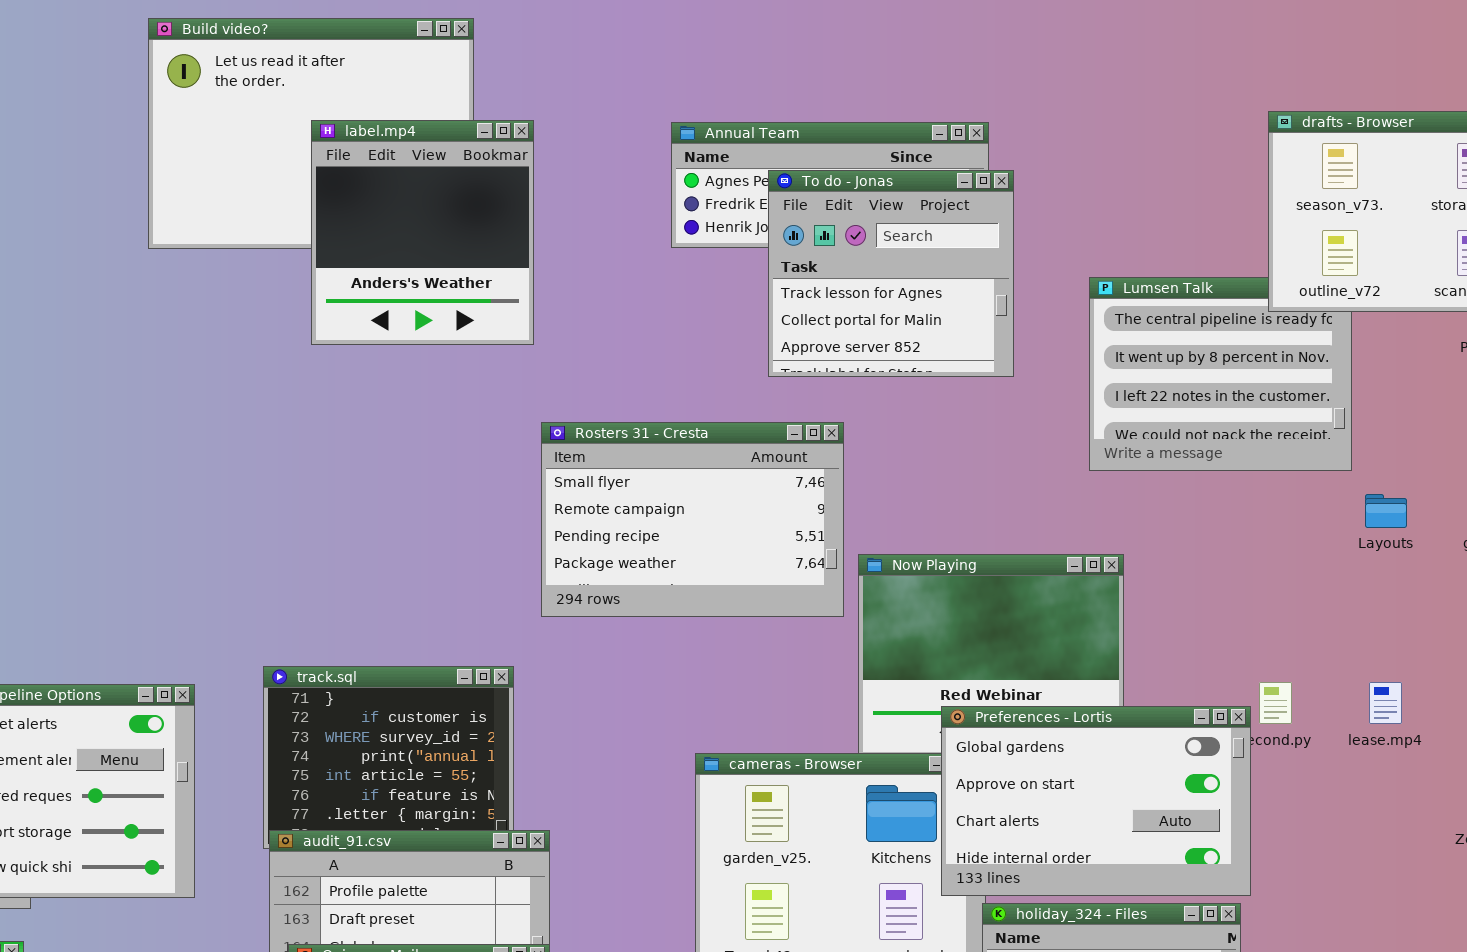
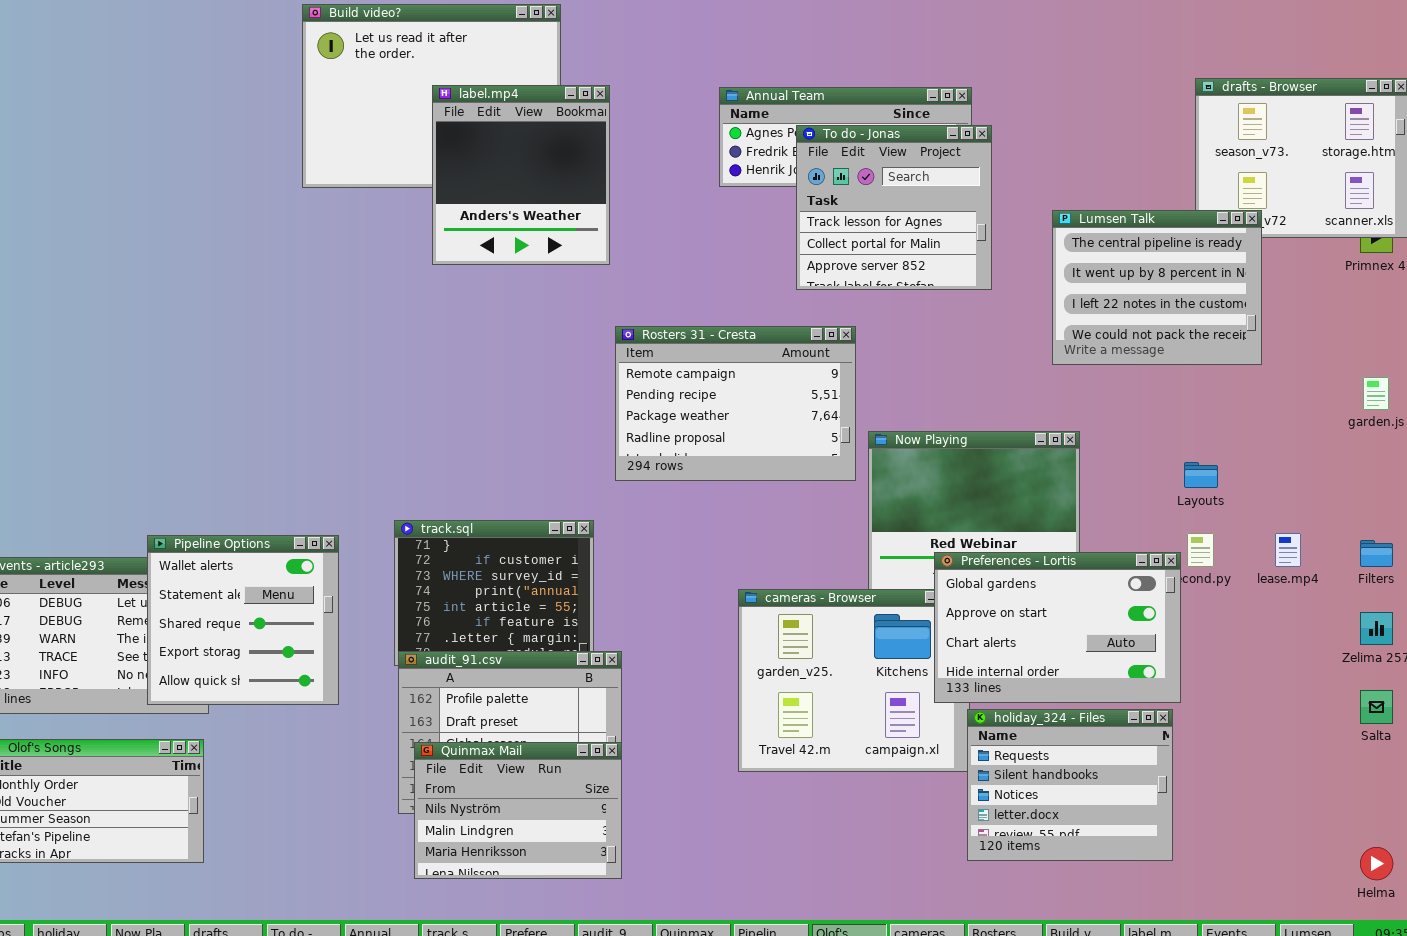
Lumsen Talk: [1089,277,1352,471] -> [1052,210,1262,365], raised
Rosters 31 - Cresta: [541,422,844,617] -> [615,326,856,481], scrolled down 1 row
Layouts: [1365,494,1407,528] -> [1184,462,1218,488], moved

